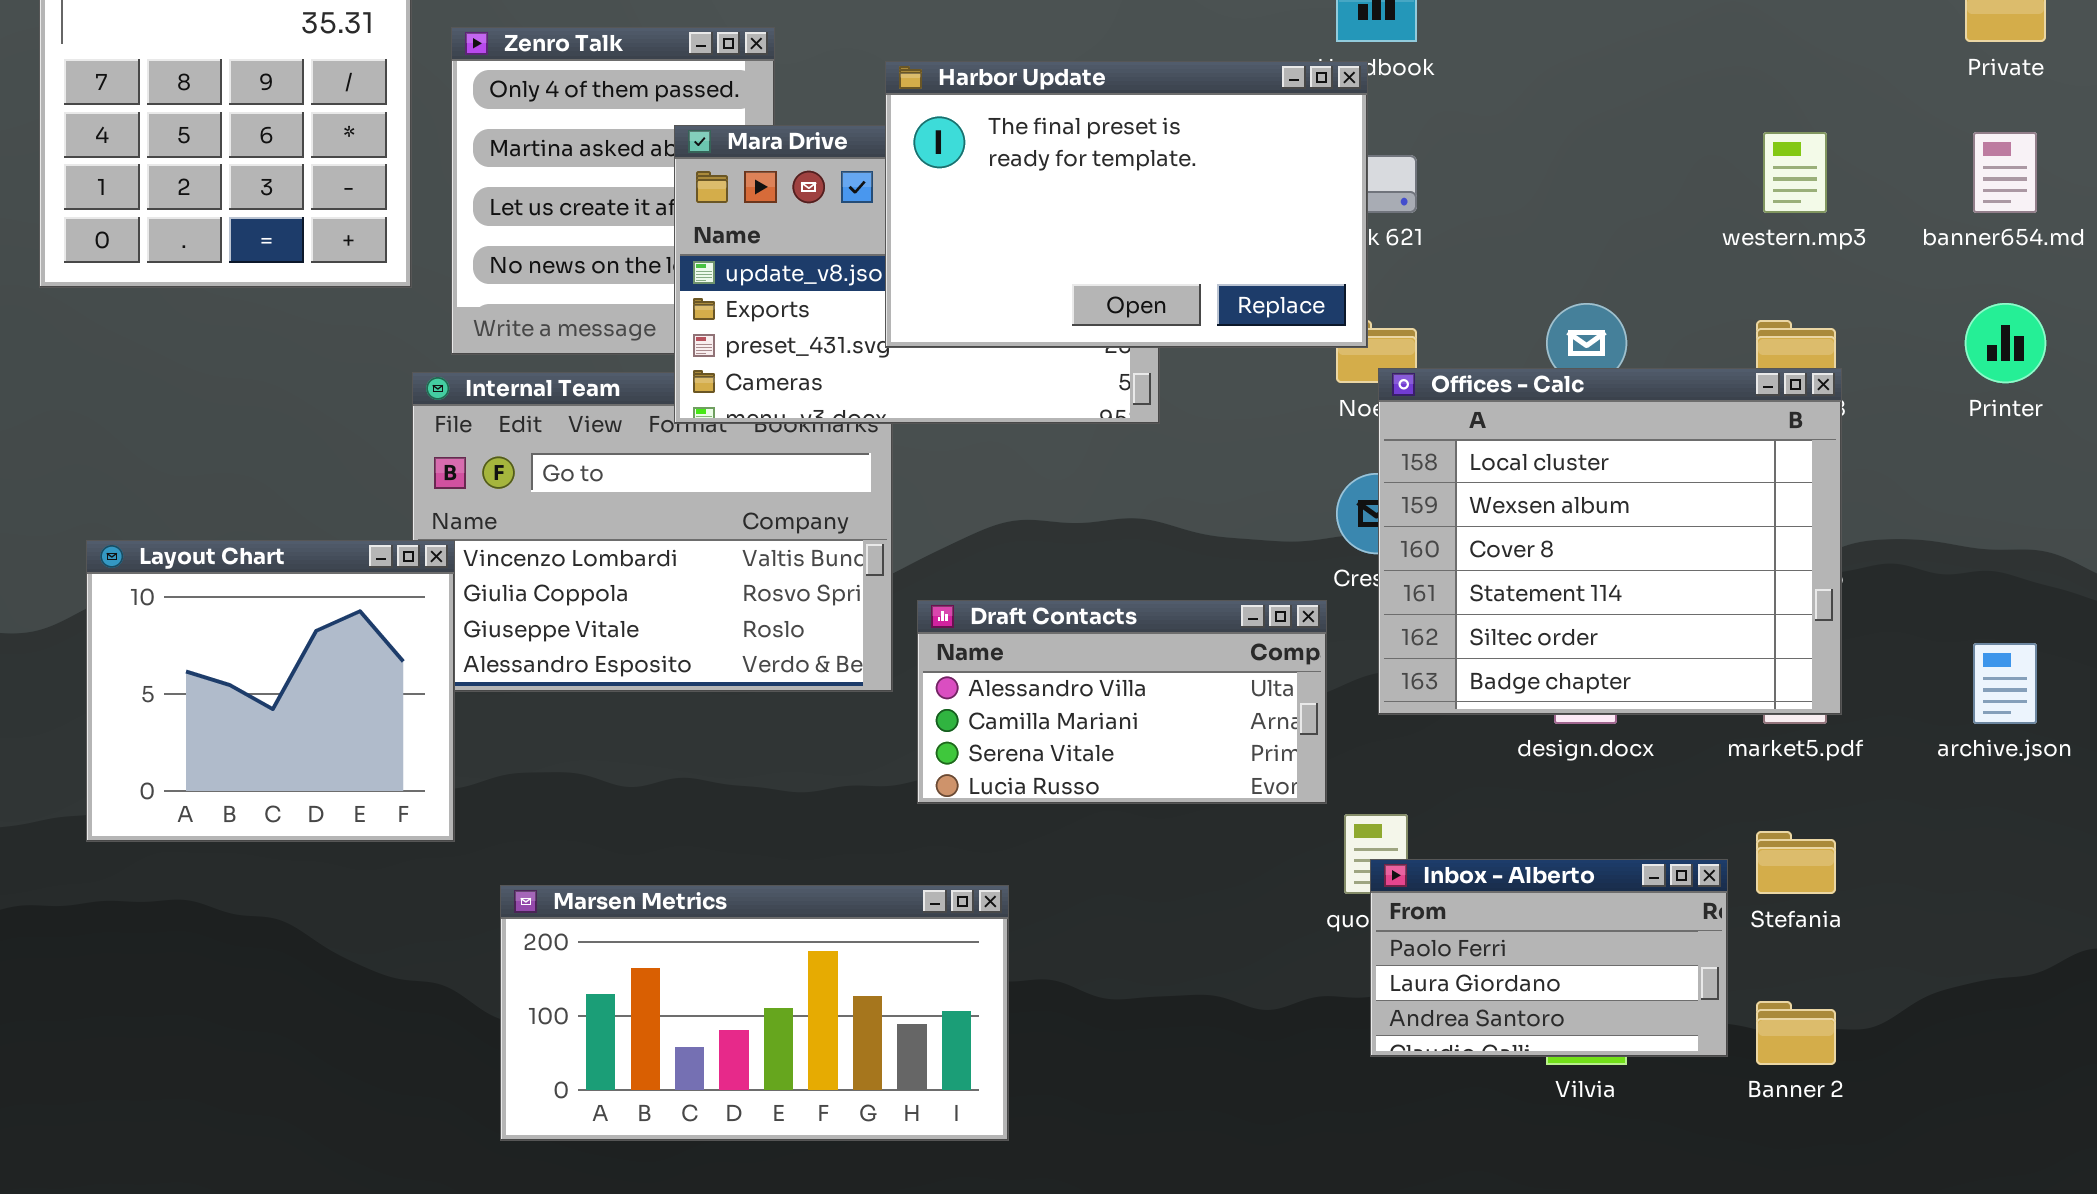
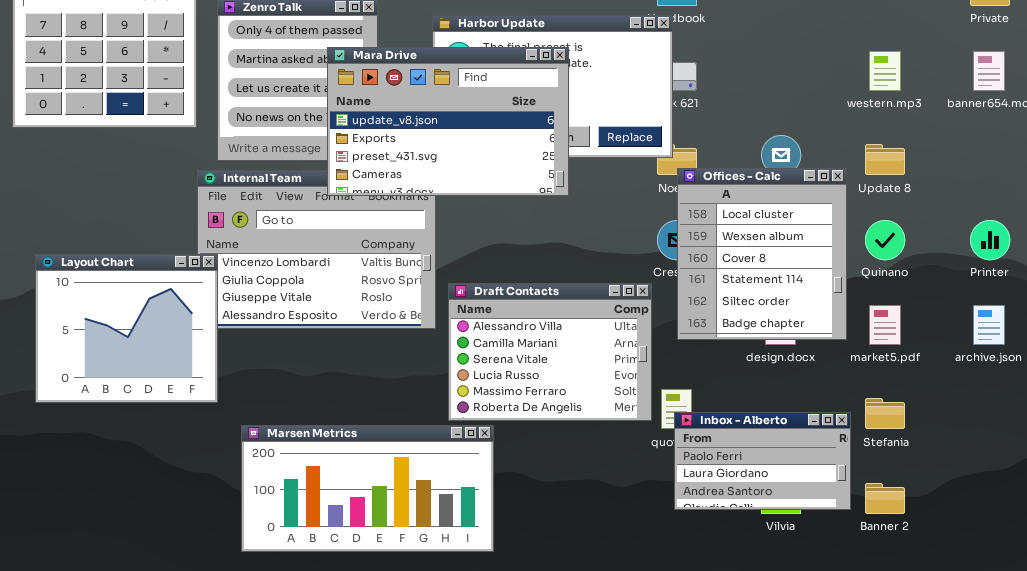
Mara Drive: [674,125,1160,424] -> [327,47,569,196], raised
Printer: [1965,303,2046,383] -> [970,220,1010,260], moved
Offices - Calc: [1378,368,1842,715] -> [677,168,847,340], resized
Draft Contacts: [917,600,1327,804] -> [448,283,652,421], resized

